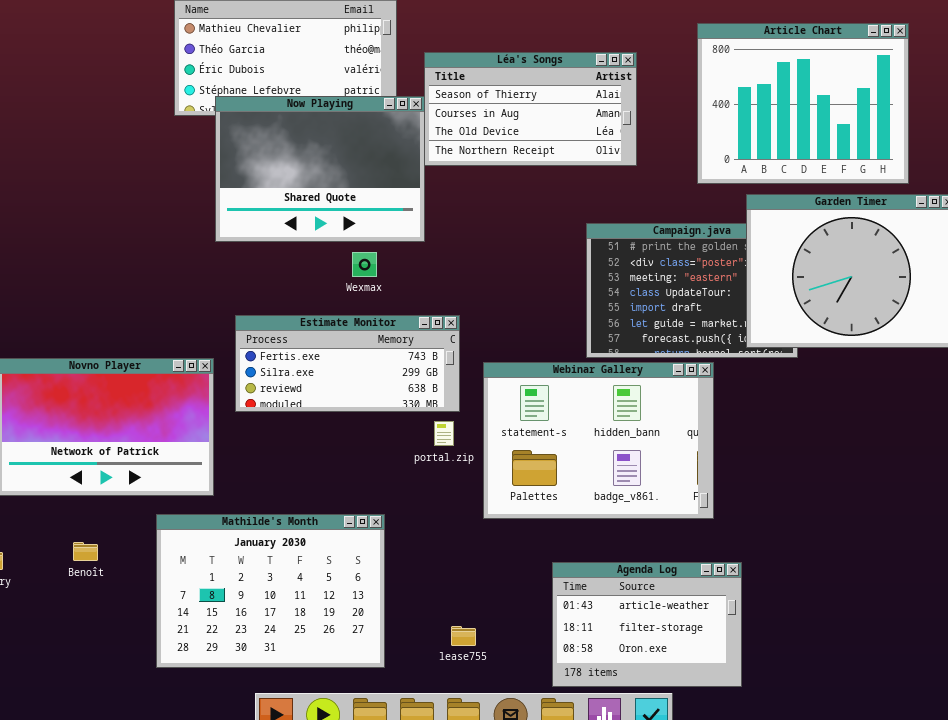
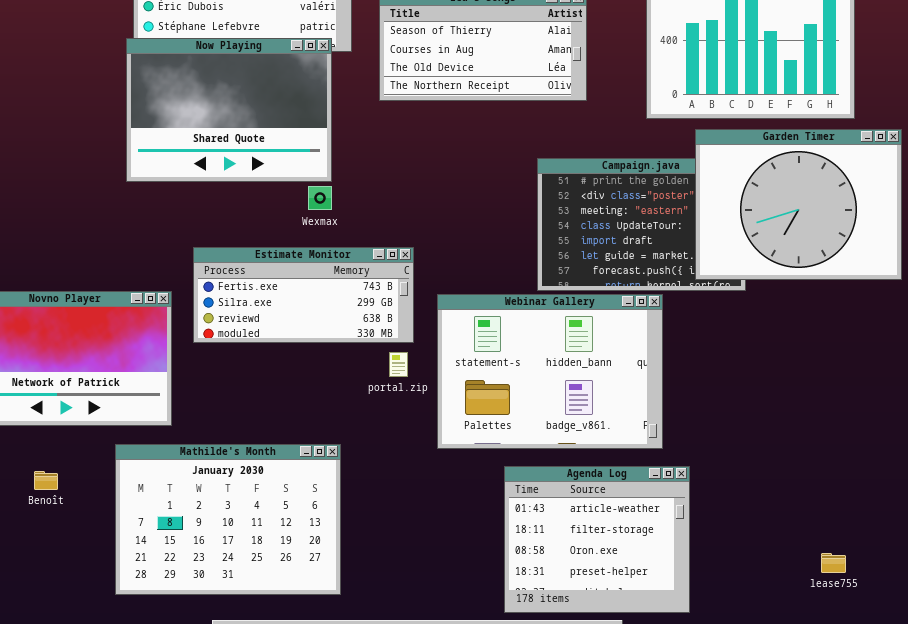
Now Playing: [215,96,425,242] -> [126,38,332,182], moved
Agenda Log: [552,562,742,687] -> [504,466,690,613], resized
lease755: [451,626,476,646] -> [821,553,846,573], moved

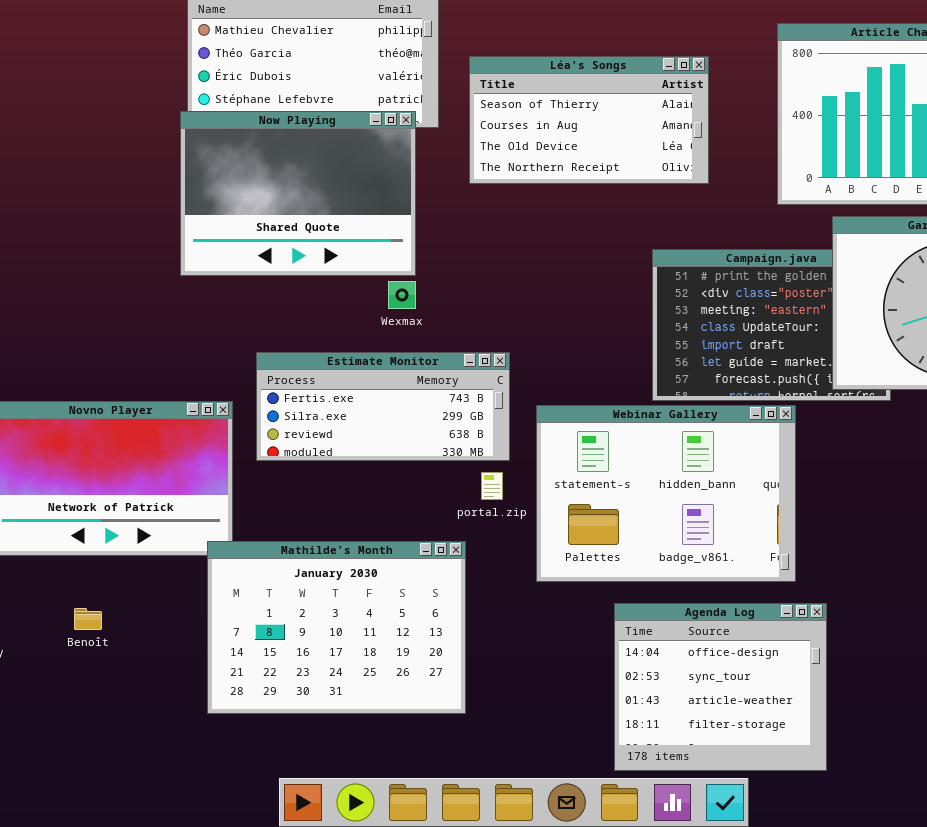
Mathilde's Month: [115,444,341,595] -> [207,541,466,714], moved
Agenda Log: [504,466,690,613] -> [614,603,827,771], scrolled up 2 rows

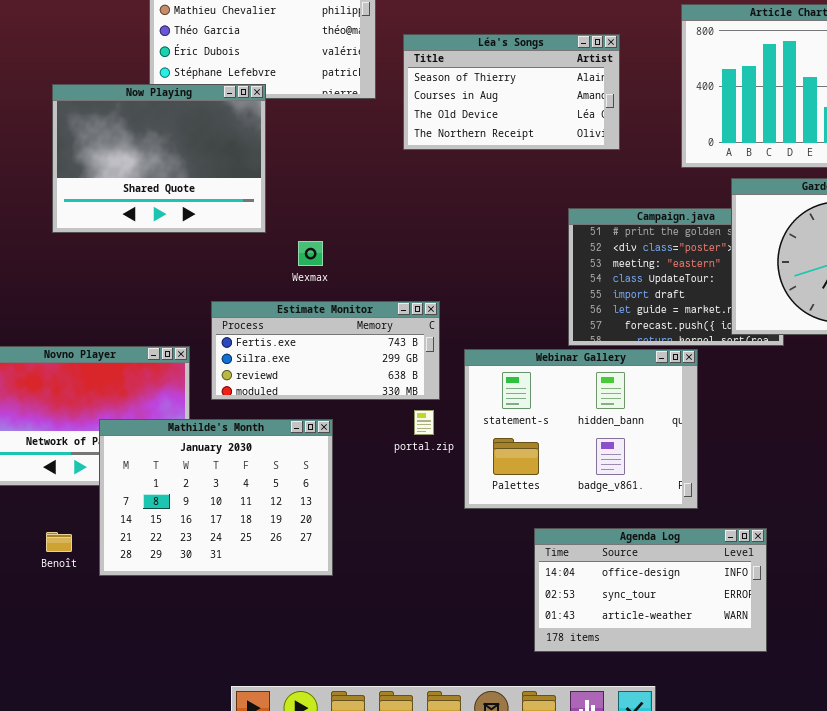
Now Playing: [180,111,416,276] -> [52,84,266,233], moved
Wexmax: [388,281,416,309] -> [298,241,323,266], moved
Mathilde's Month: [207,541,466,714] -> [99,419,333,576], moved
Agenda Log: [614,603,827,771] -> [534,528,767,652], resized

